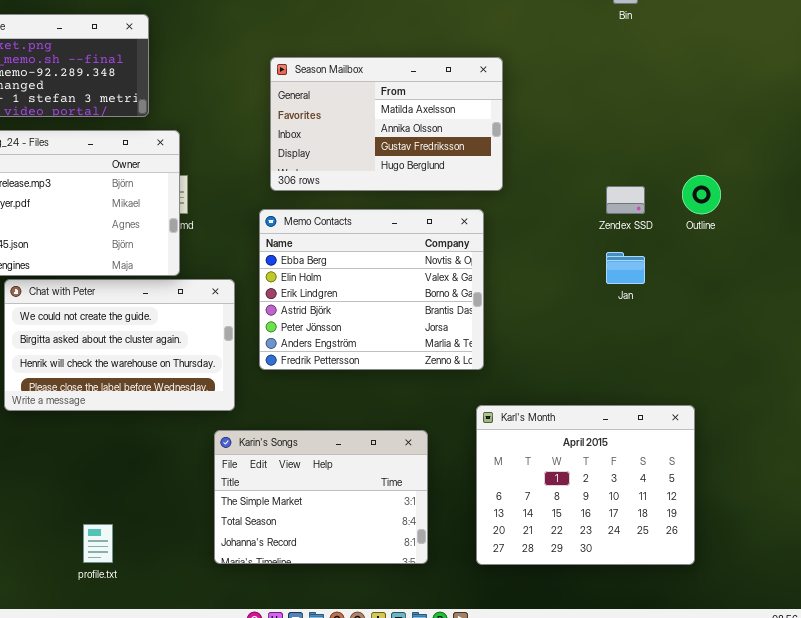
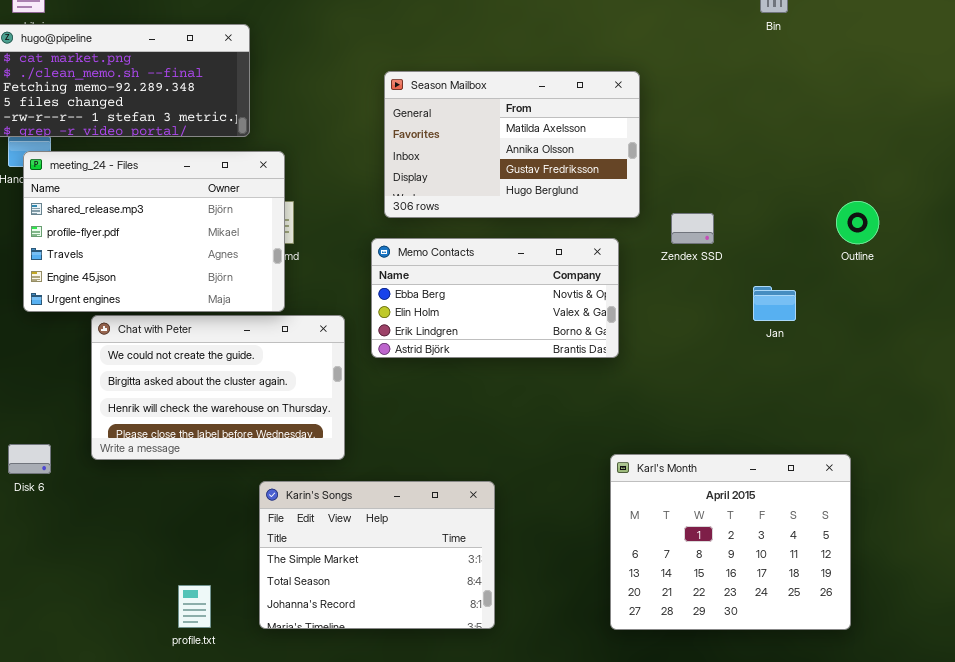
Zendex SSD: [606,186,645,214] -> [671,213,714,244], moved
Memo Contacts: [259,209,484,370] -> [371,238,619,358], resized
Karin's Songs: [214,430,428,564] -> [259,481,495,629], moved

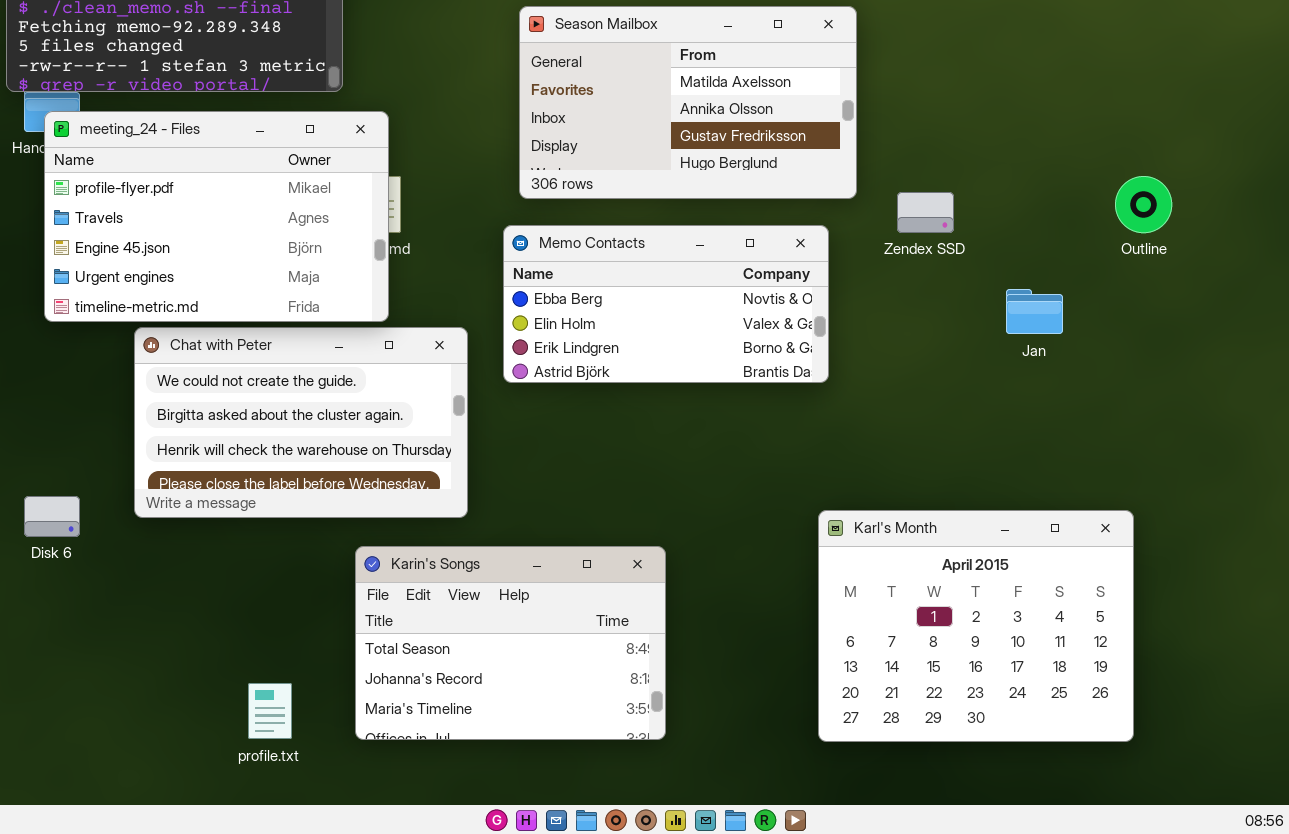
meeting_24 - Files: [23,151,285,312] -> [44,111,389,322], scrolled down 1 row
Karin's Songs: [259,481,495,629] -> [355,546,666,740], scrolled down 1 row

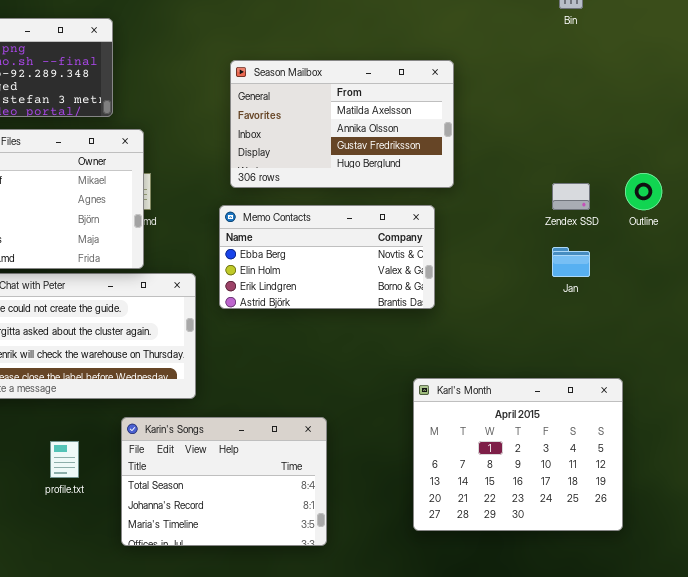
Zendex SSD: [897,192,954,233] -> [552,183,590,210], moved
Karl's Month: [818,510,1134,742] -> [413,378,623,531], moved
profile.txt: [248,683,292,739] -> [50,441,79,478], moved

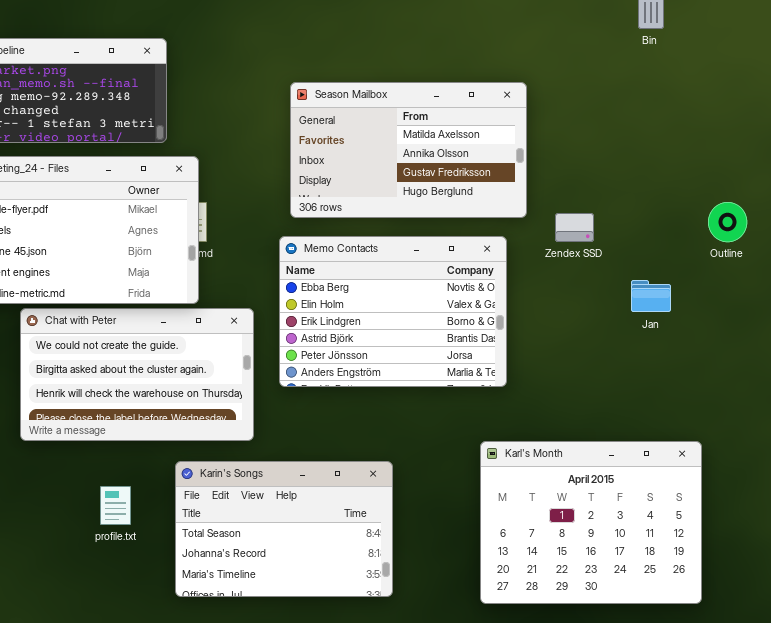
Zendex SSD: [552,183,590,210] -> [555,213,594,242], moved
Memo Contacts: [219,205,435,309] -> [279,236,507,387], resized
Karl's Month: [413,378,623,531] -> [480,441,702,604], moved

